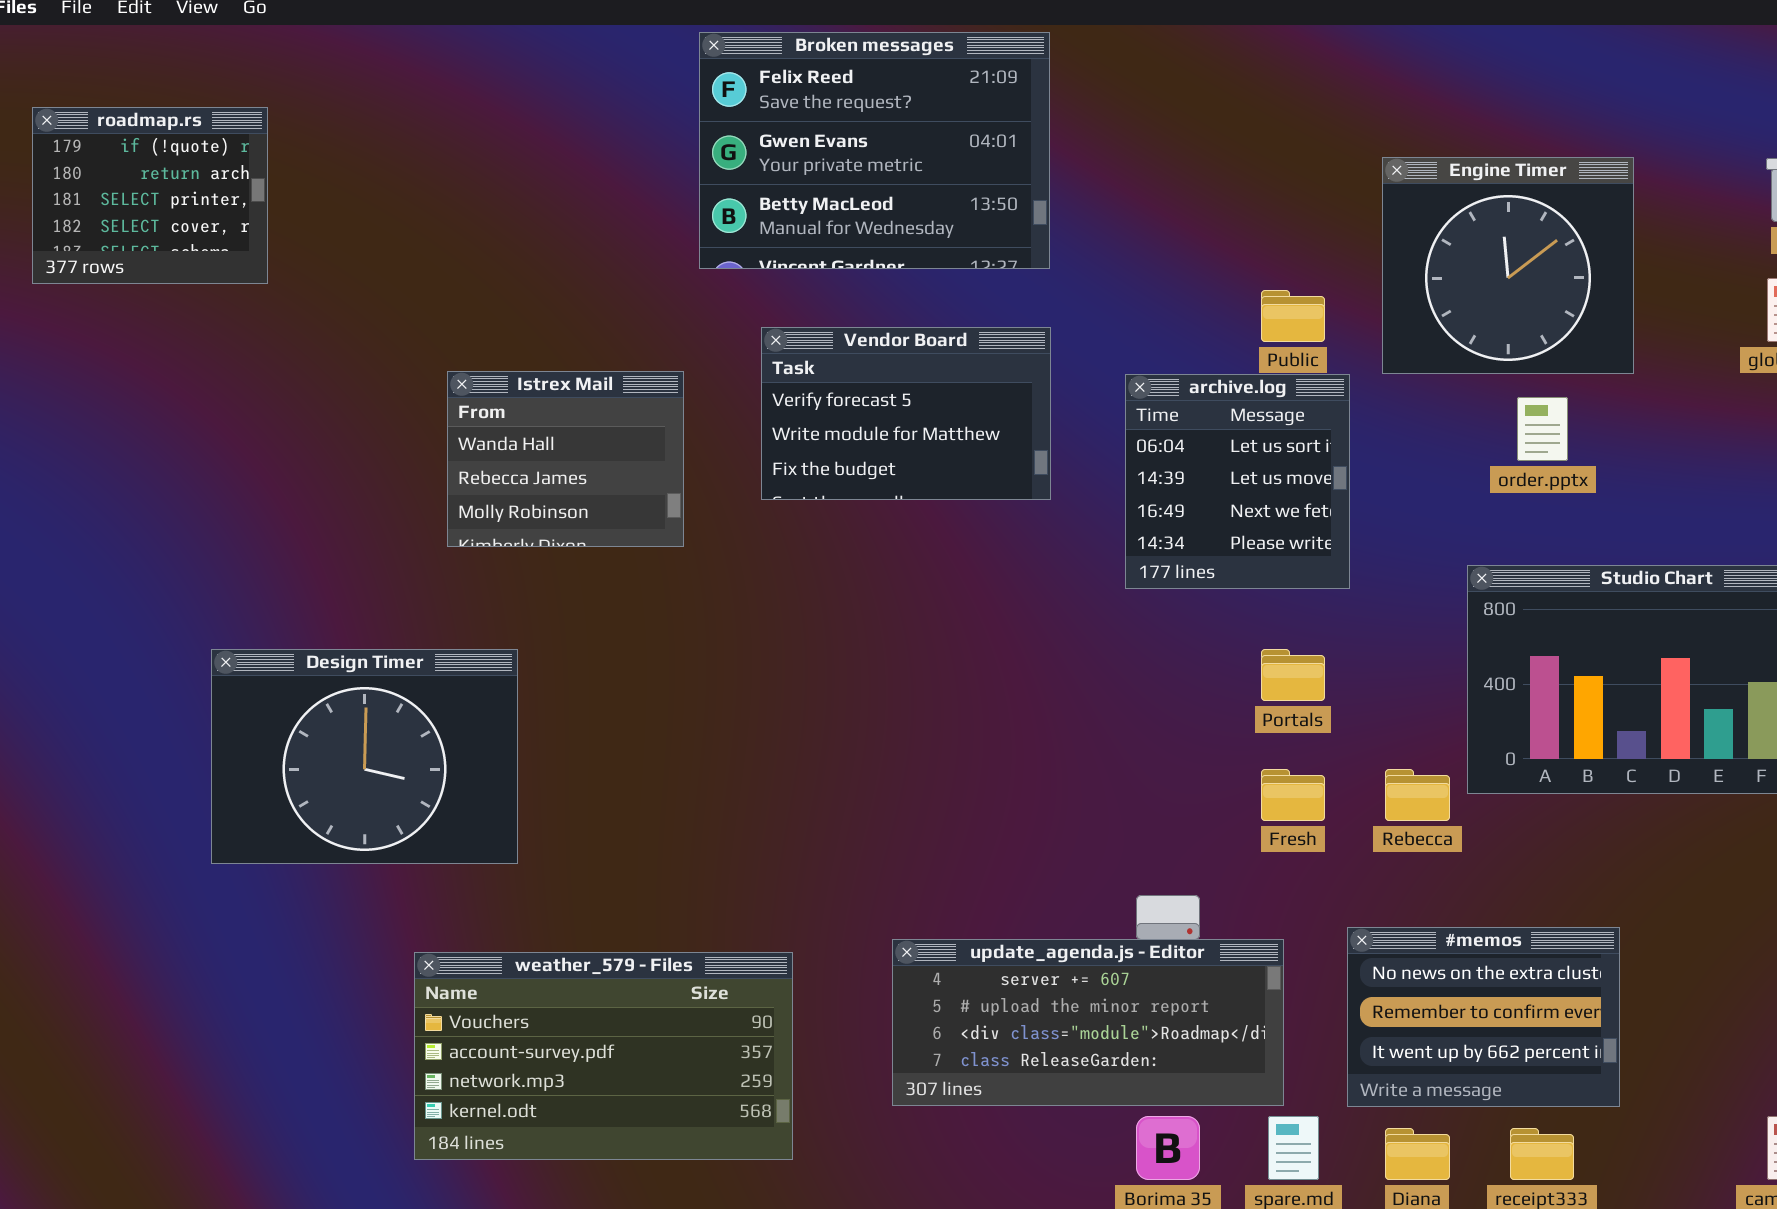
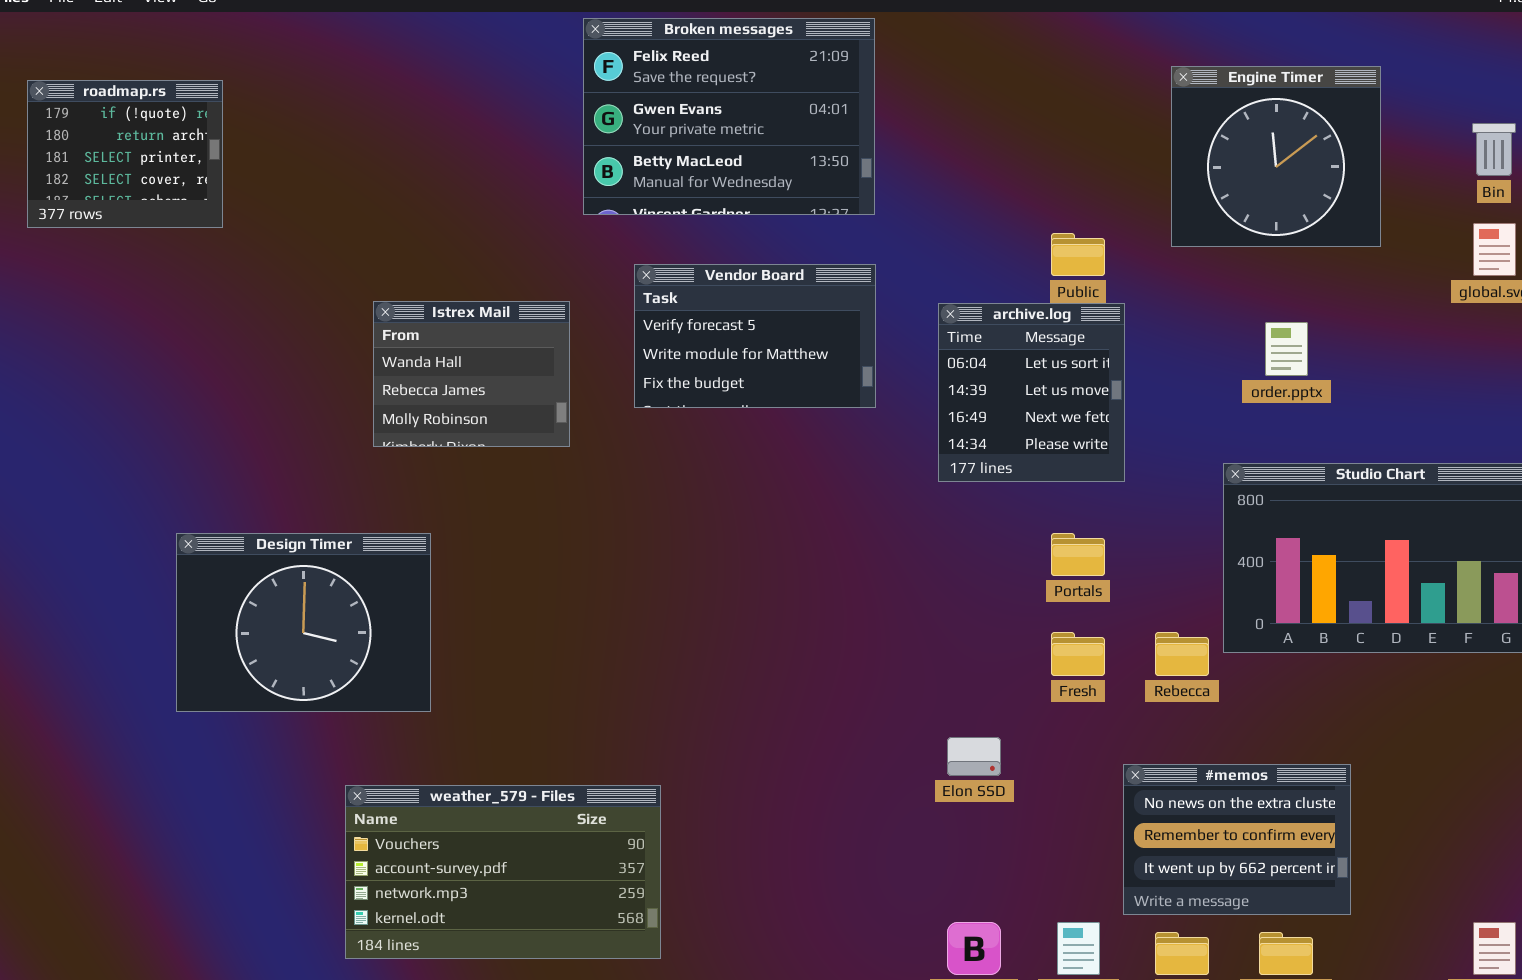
Engine Timer: [1382,157,1634,374] -> [1171,66,1381,247], moved
update_agenda.js - Editor: [892,939,1284,1106] -> none, closed

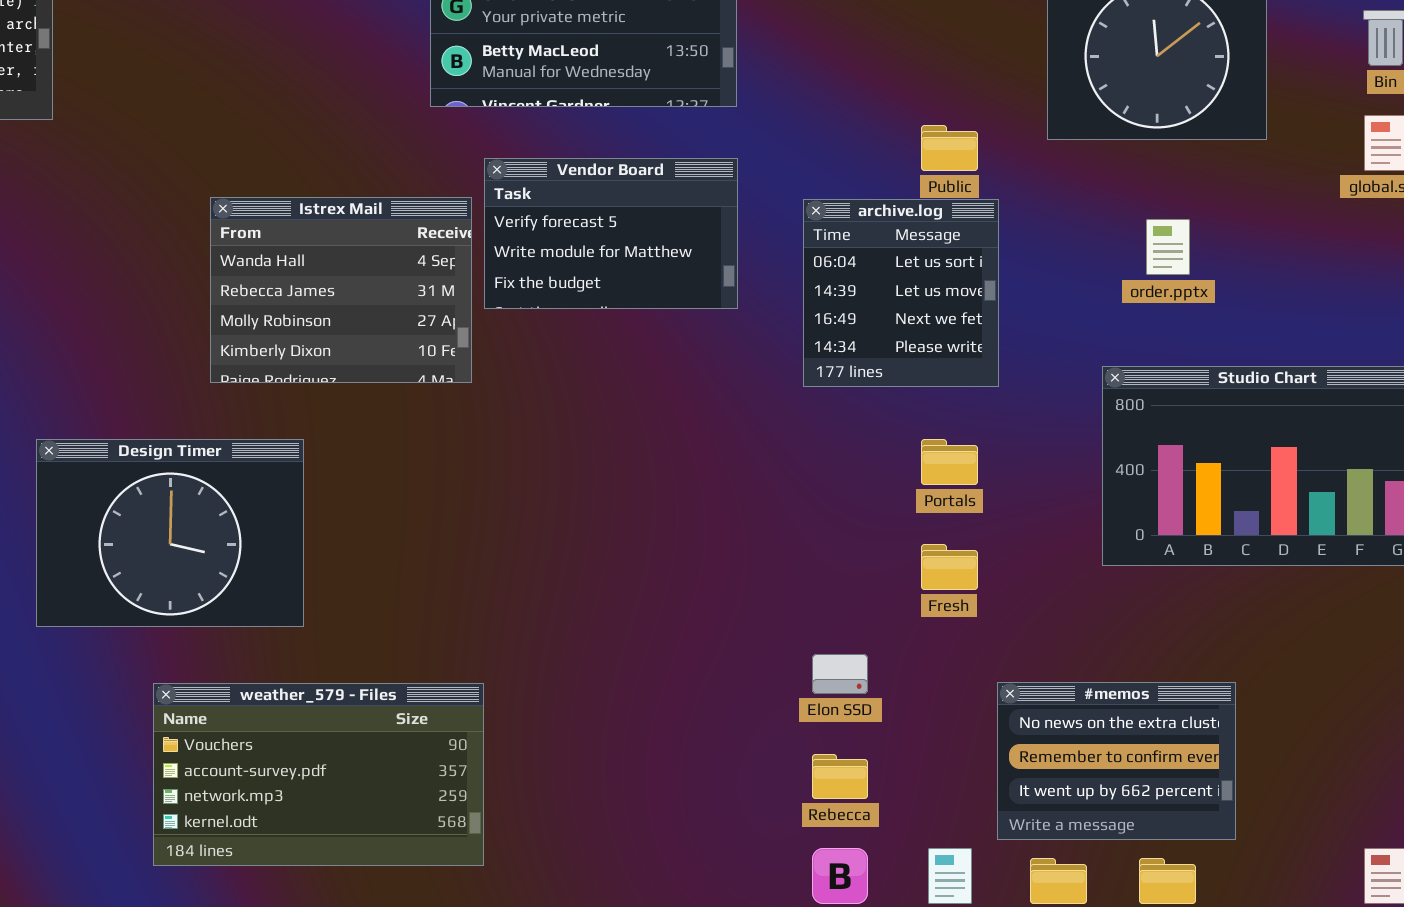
Istrex Mail: [373,301,570,447] -> [210,197,472,383], resized
Design Timer: [176,533,431,712] -> [36,439,304,627], moved
Rebecca: [1155,632,1209,676] -> [812,754,868,799], moved
weather_579 - Files: [345,785,661,959] -> [153,683,484,866], moved

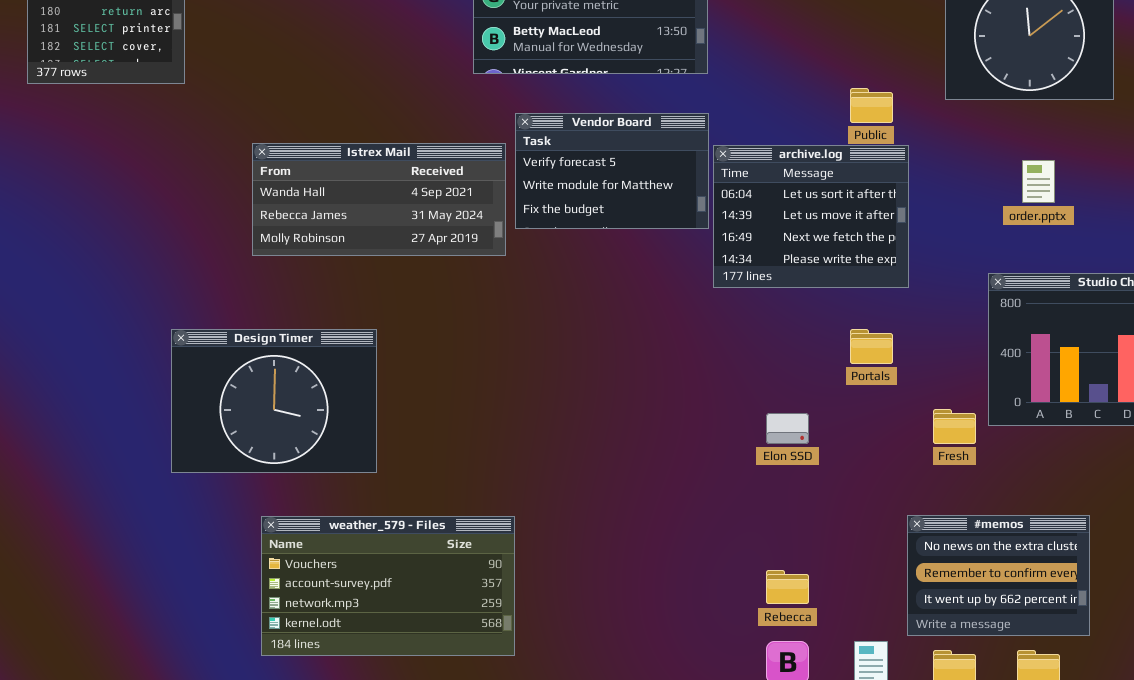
Istrex Mail: [210,197,472,383] -> [252,143,506,256], resized
archive.log: [803,199,999,387] -> [713,145,909,288], resized
Fresh: [921,544,978,590] -> [933,409,976,444], moved
Elon SSD: [812,654,868,694] -> [766,413,809,444], moved

